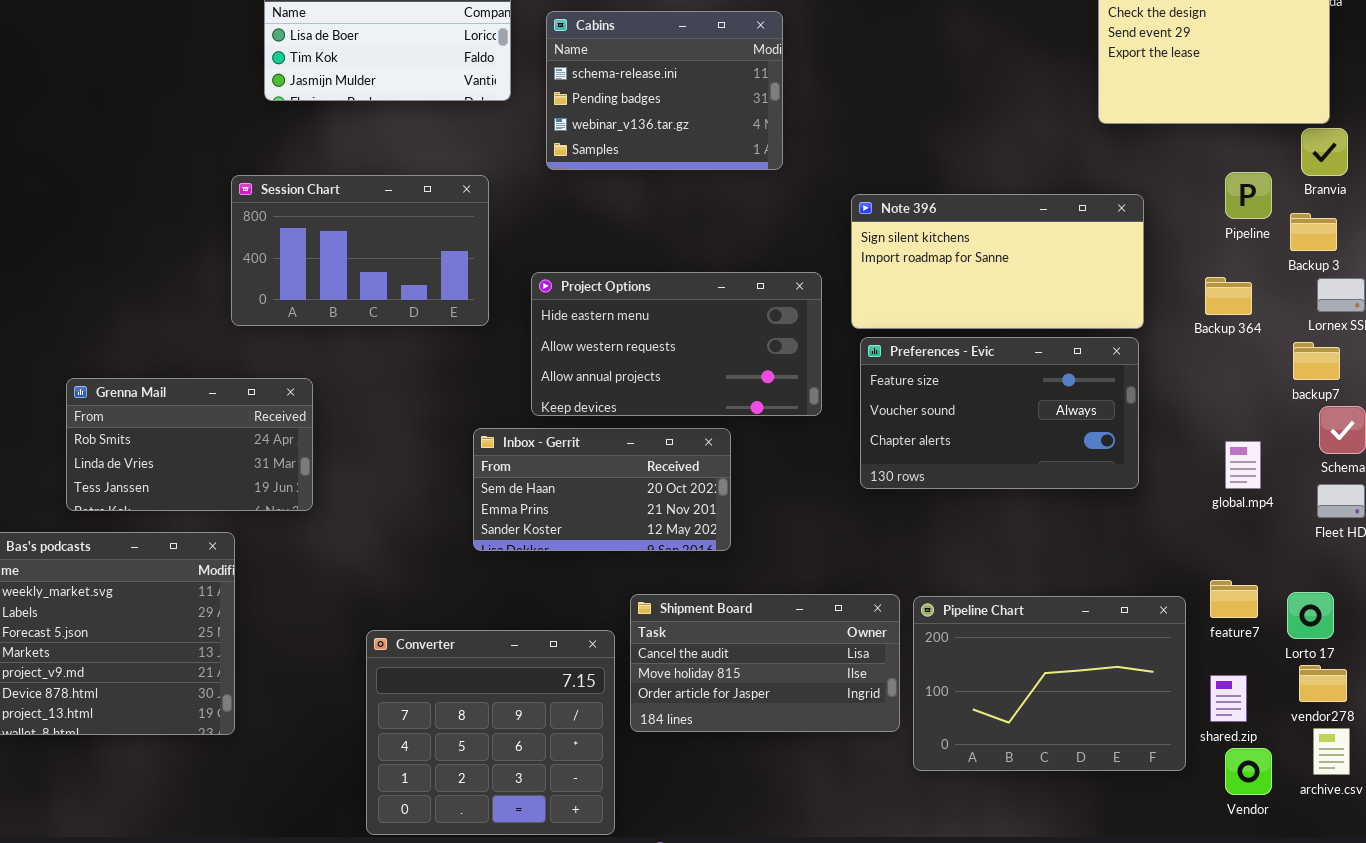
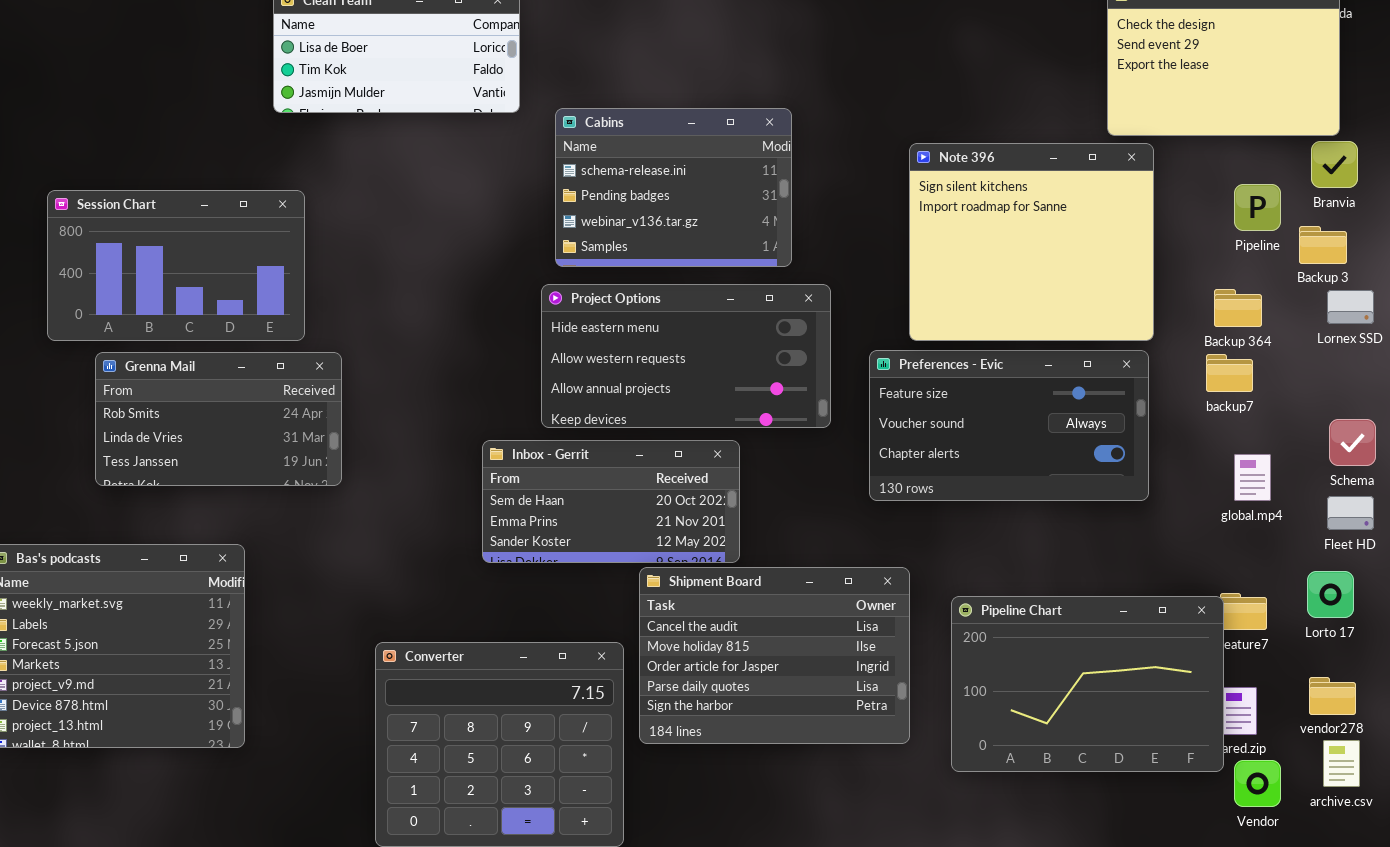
Cabins: [546,11,783,170] -> [555,108,792,267], moved
Session Chart: [231,175,489,326] -> [47,190,305,341], moved
Note 396: [851,194,1144,329] -> [909,143,1154,341], resized
backup7: [1293,342,1340,380] -> [1206,354,1253,392], moved
Grenna Mail: [66,378,313,511] -> [95,352,342,486], moved
Lorto 17: [1287,592,1334,639] -> [1307,571,1354,618], moved
Shipment Board: [630,594,900,732] -> [639,567,910,744], resized
Pipeline Chart: [913,596,1186,771] -> [951,596,1224,772], moved

